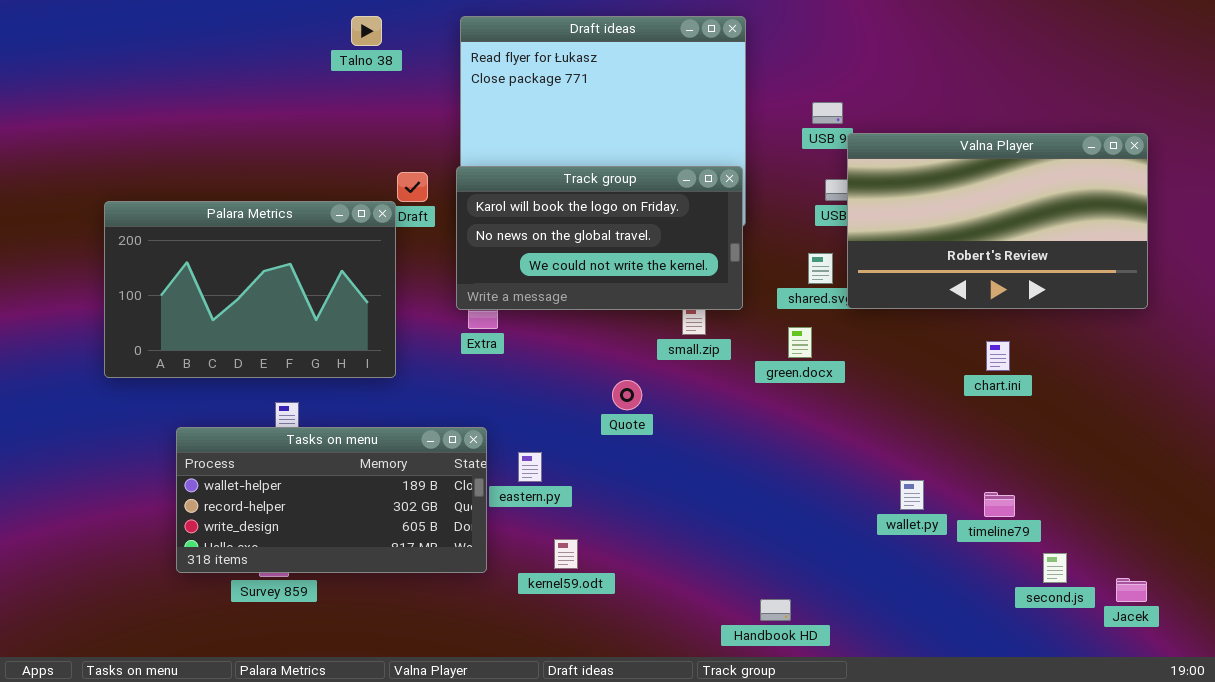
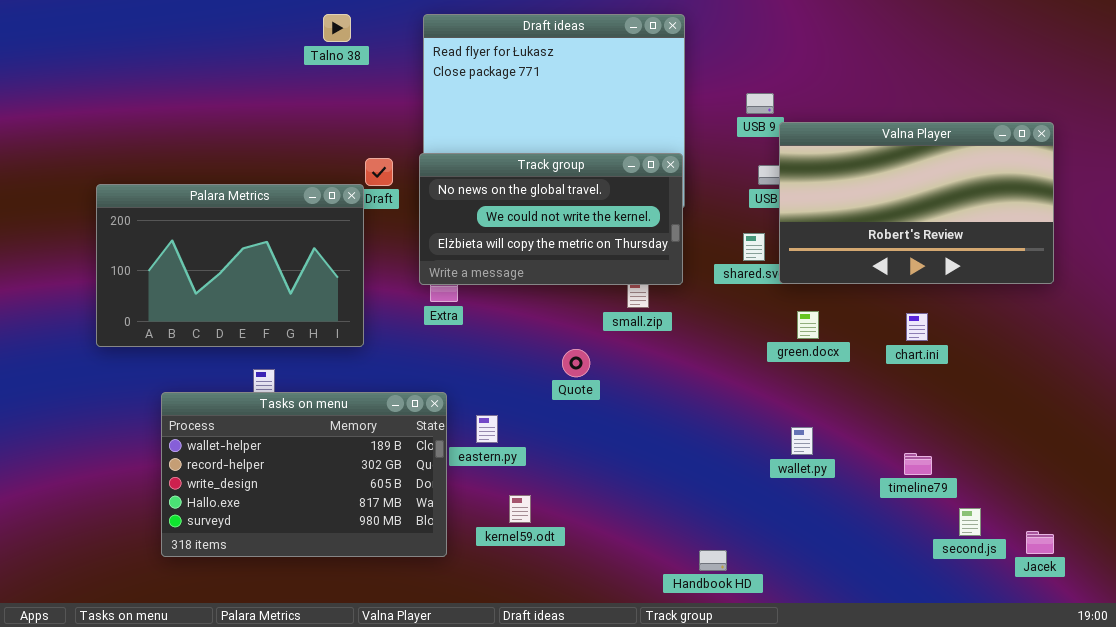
Track group: [456,166,743,310] -> [419,153,683,285], scrolled down 1 row
green.docx: [788,327,812,358] -> [797,311,819,339], moved
Tasks on menu: [176,427,487,573] -> [161,392,447,557], resized
wallet.py: [900,480,924,510] -> [791,427,813,455], moved

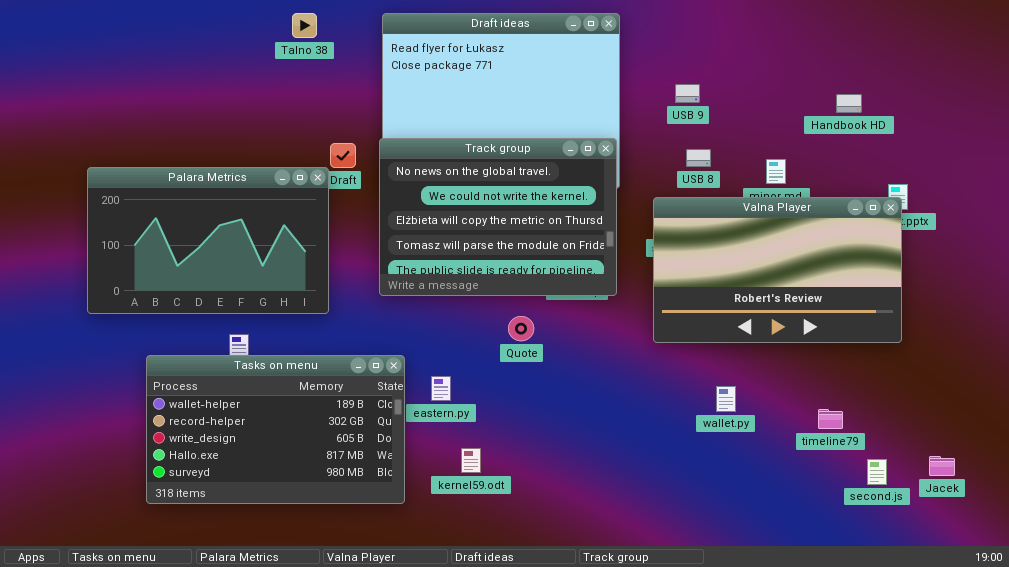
Valna Player: [779,122,1054,284] -> [653,197,902,343], moved
Track group: [419,153,683,285] -> [379,138,617,296], resized
Jacek: [1026,531,1054,554] -> [929,456,955,476], moved
Handbook HD: [699,550,727,571] -> [836,94,862,113], moved

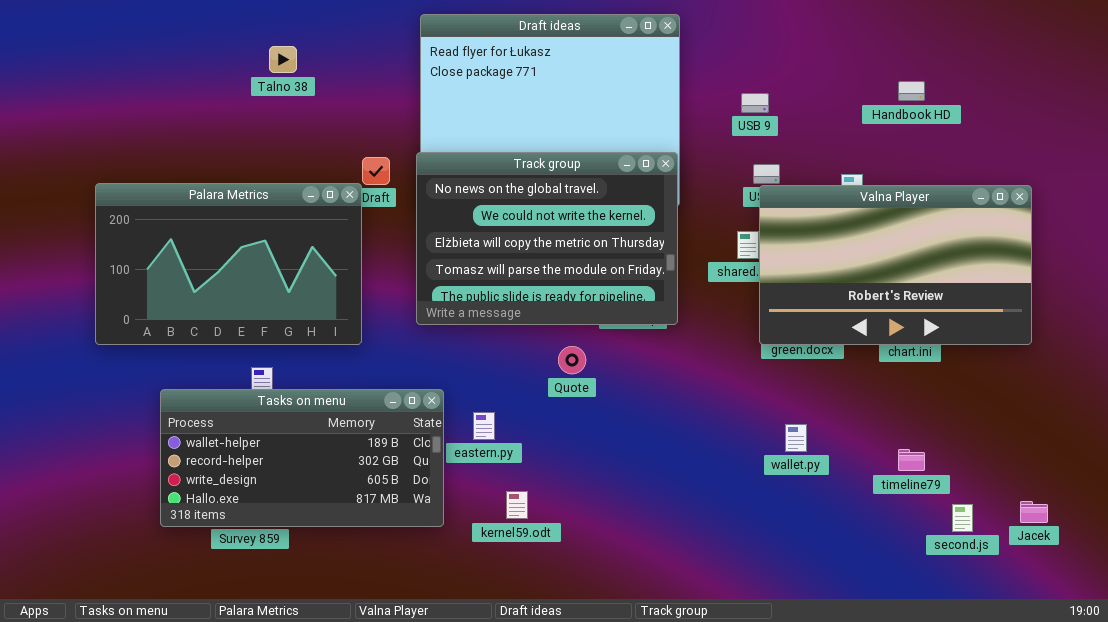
Talno 38: [292,13,317,38] -> [269,46,297,73], moved
Handbook HD: [836,94,862,113] -> [898,81,925,101], moved
Valna Player: [653,197,902,343] -> [759,185,1032,345], moved
Tasks on menu: [146,355,405,504] -> [160,389,444,527], resized

